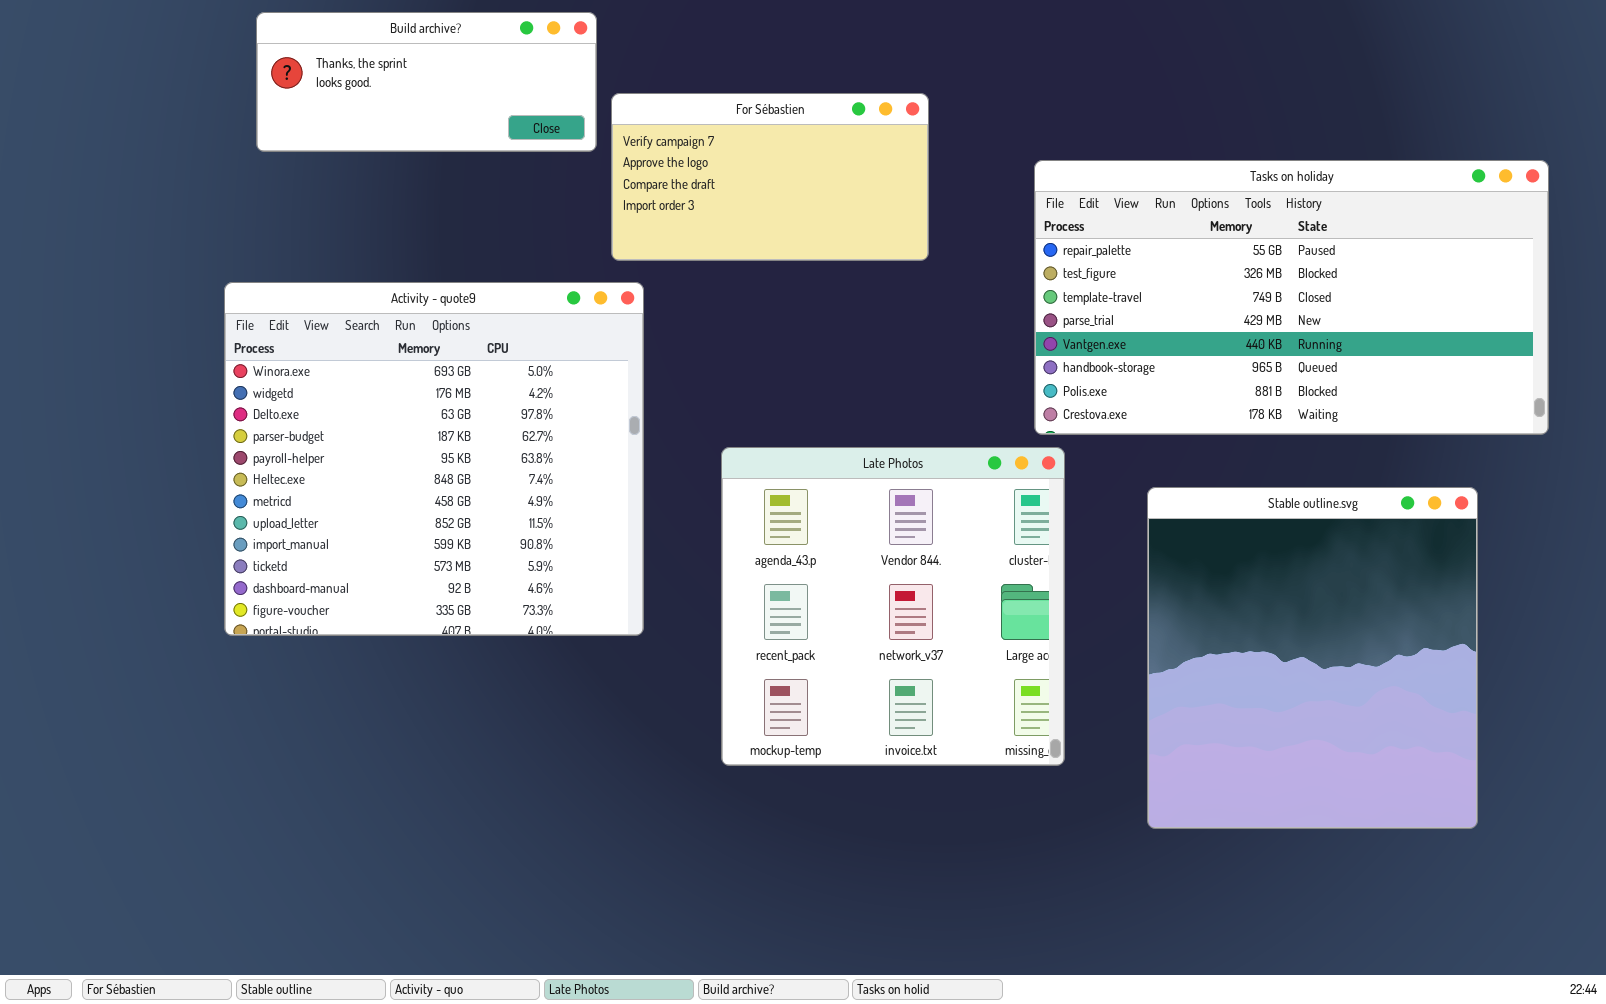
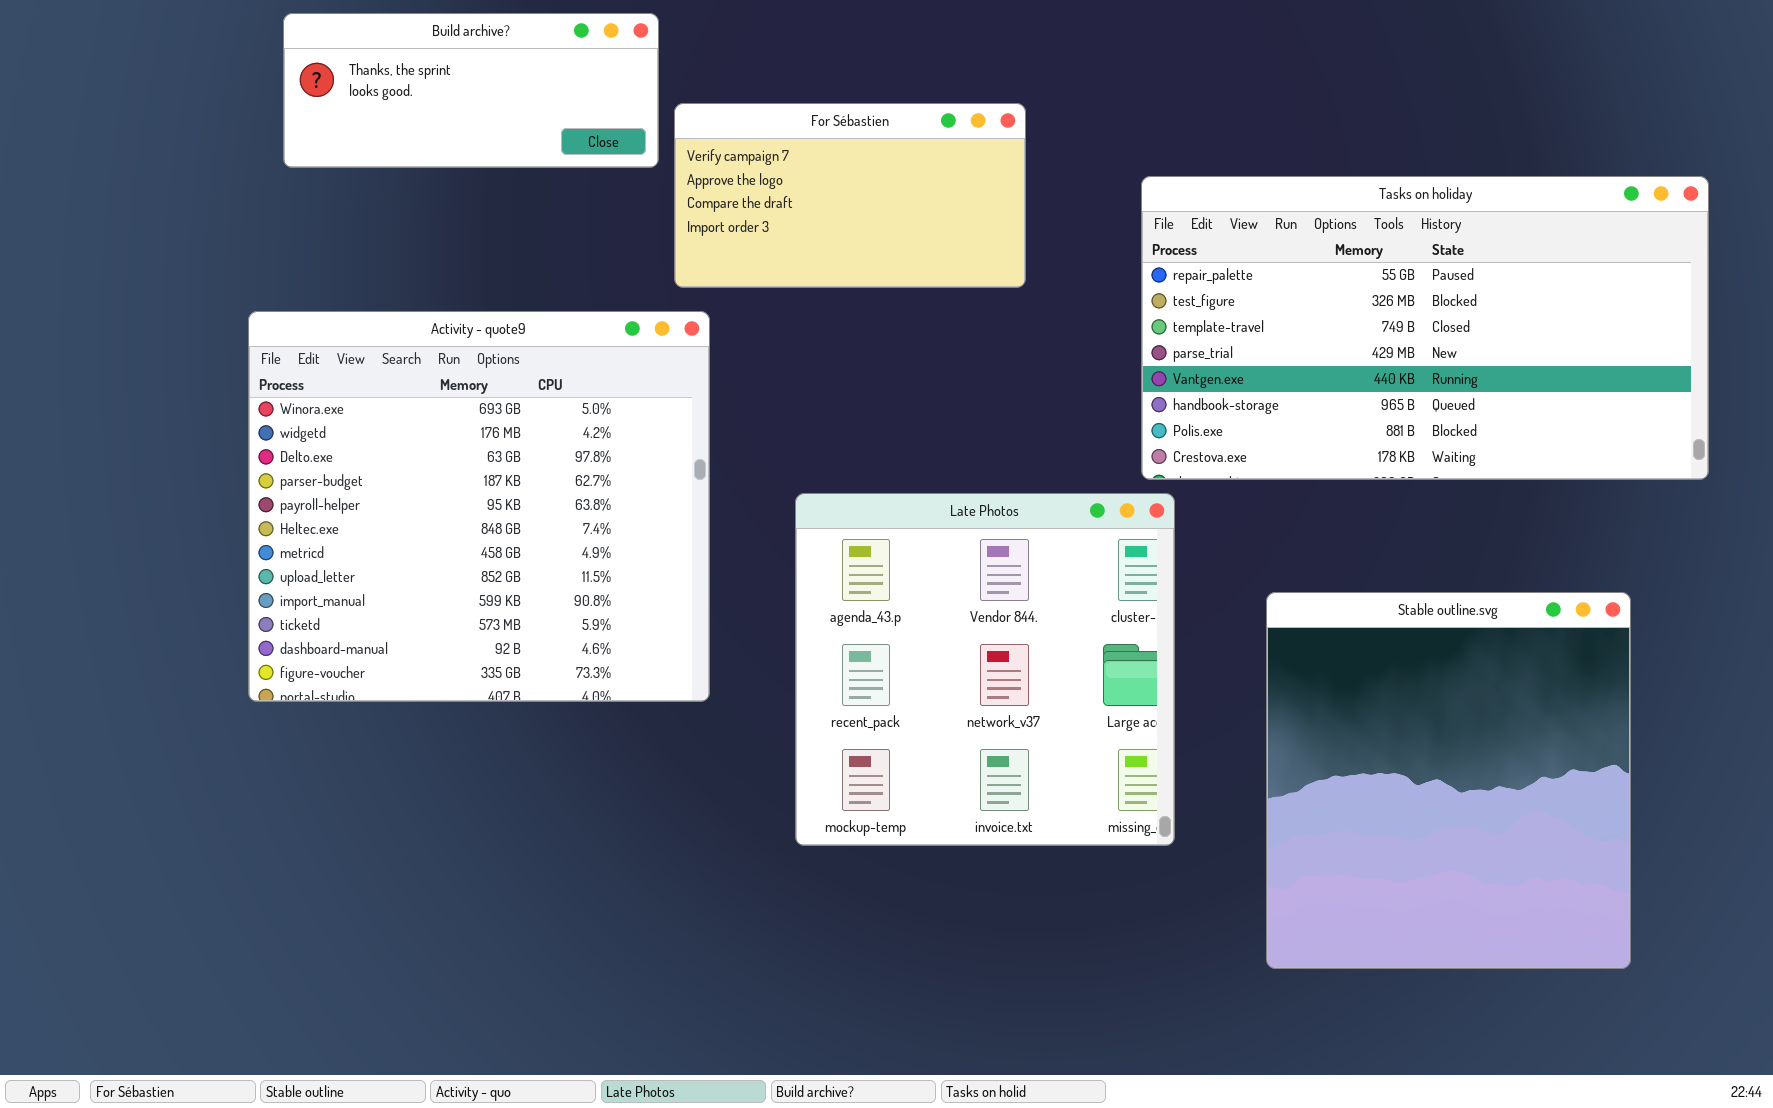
Stable outline.svg: [1147,487,1478,829] -> [1266,592,1631,969], moved

